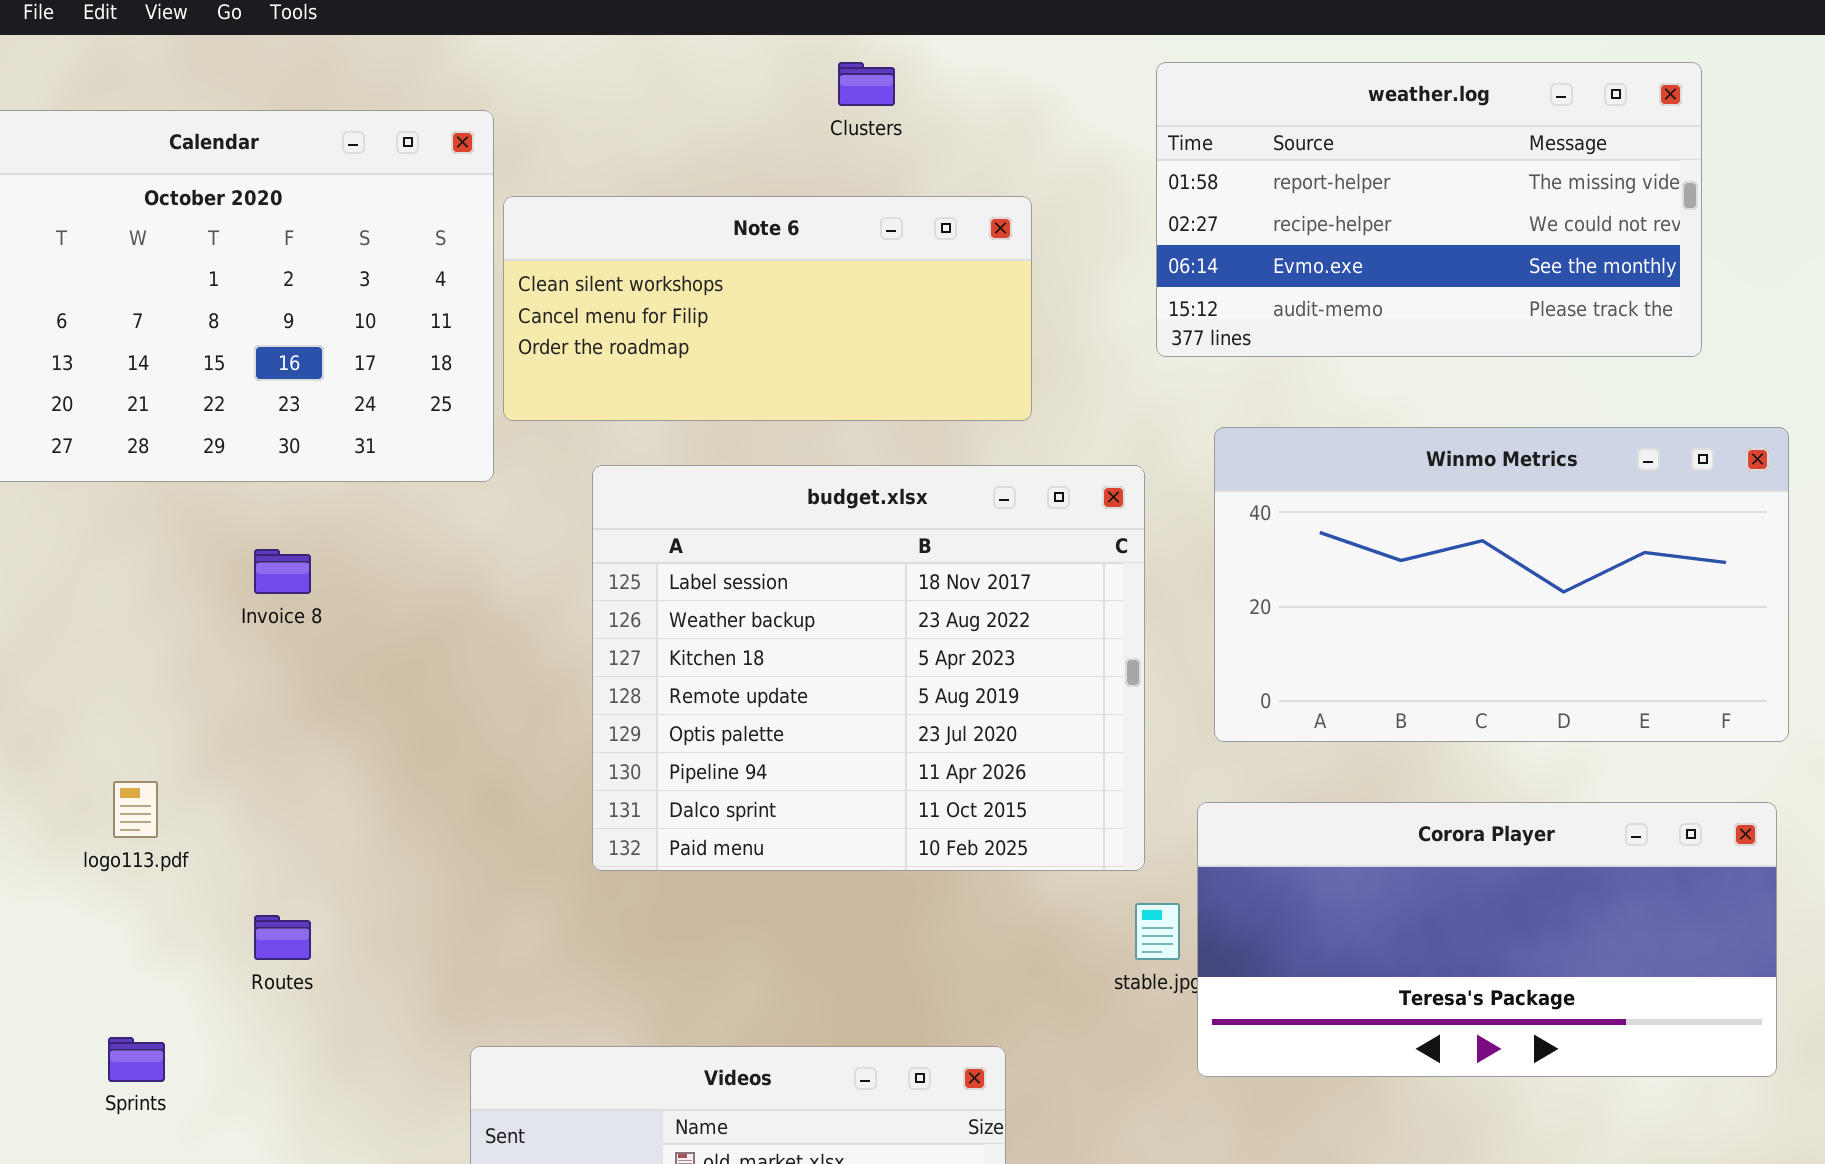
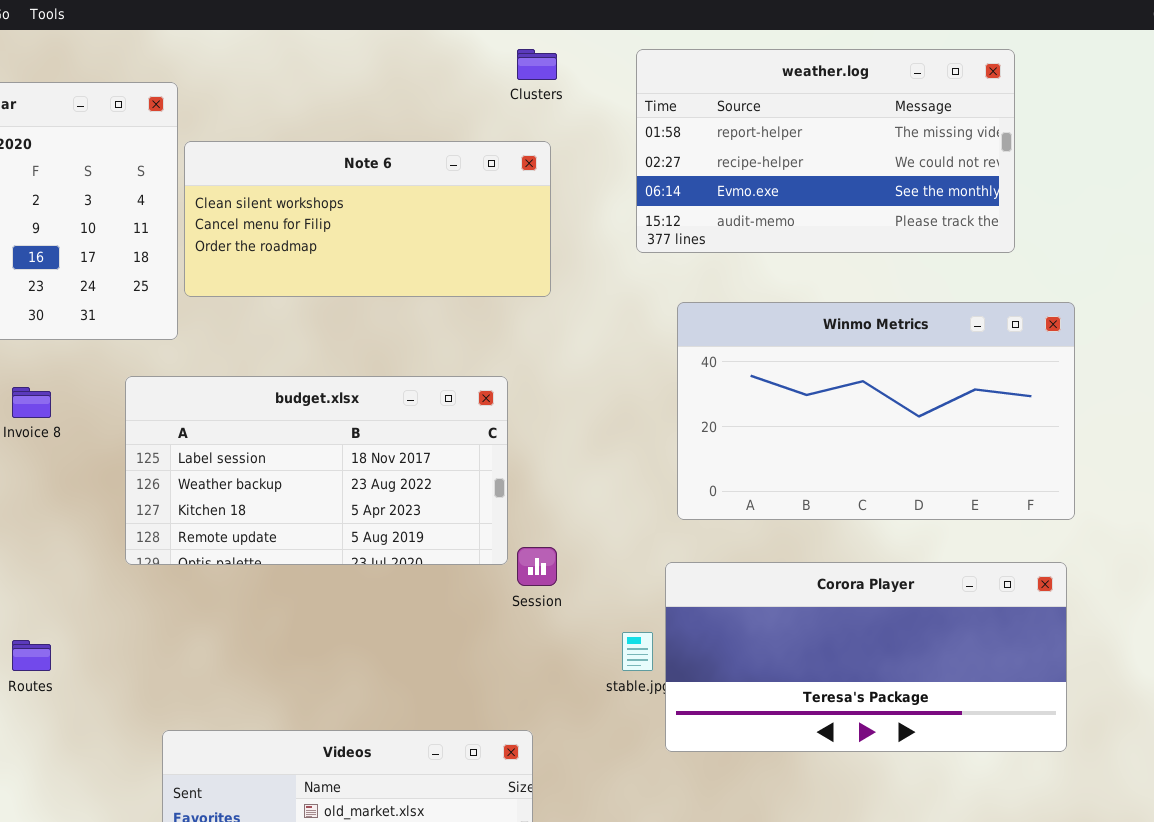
Clusters: [838,62,895,106] -> [517,49,557,80], moved
budget.xlsx: [592,465,1145,871] -> [125,376,508,565], moved, resized

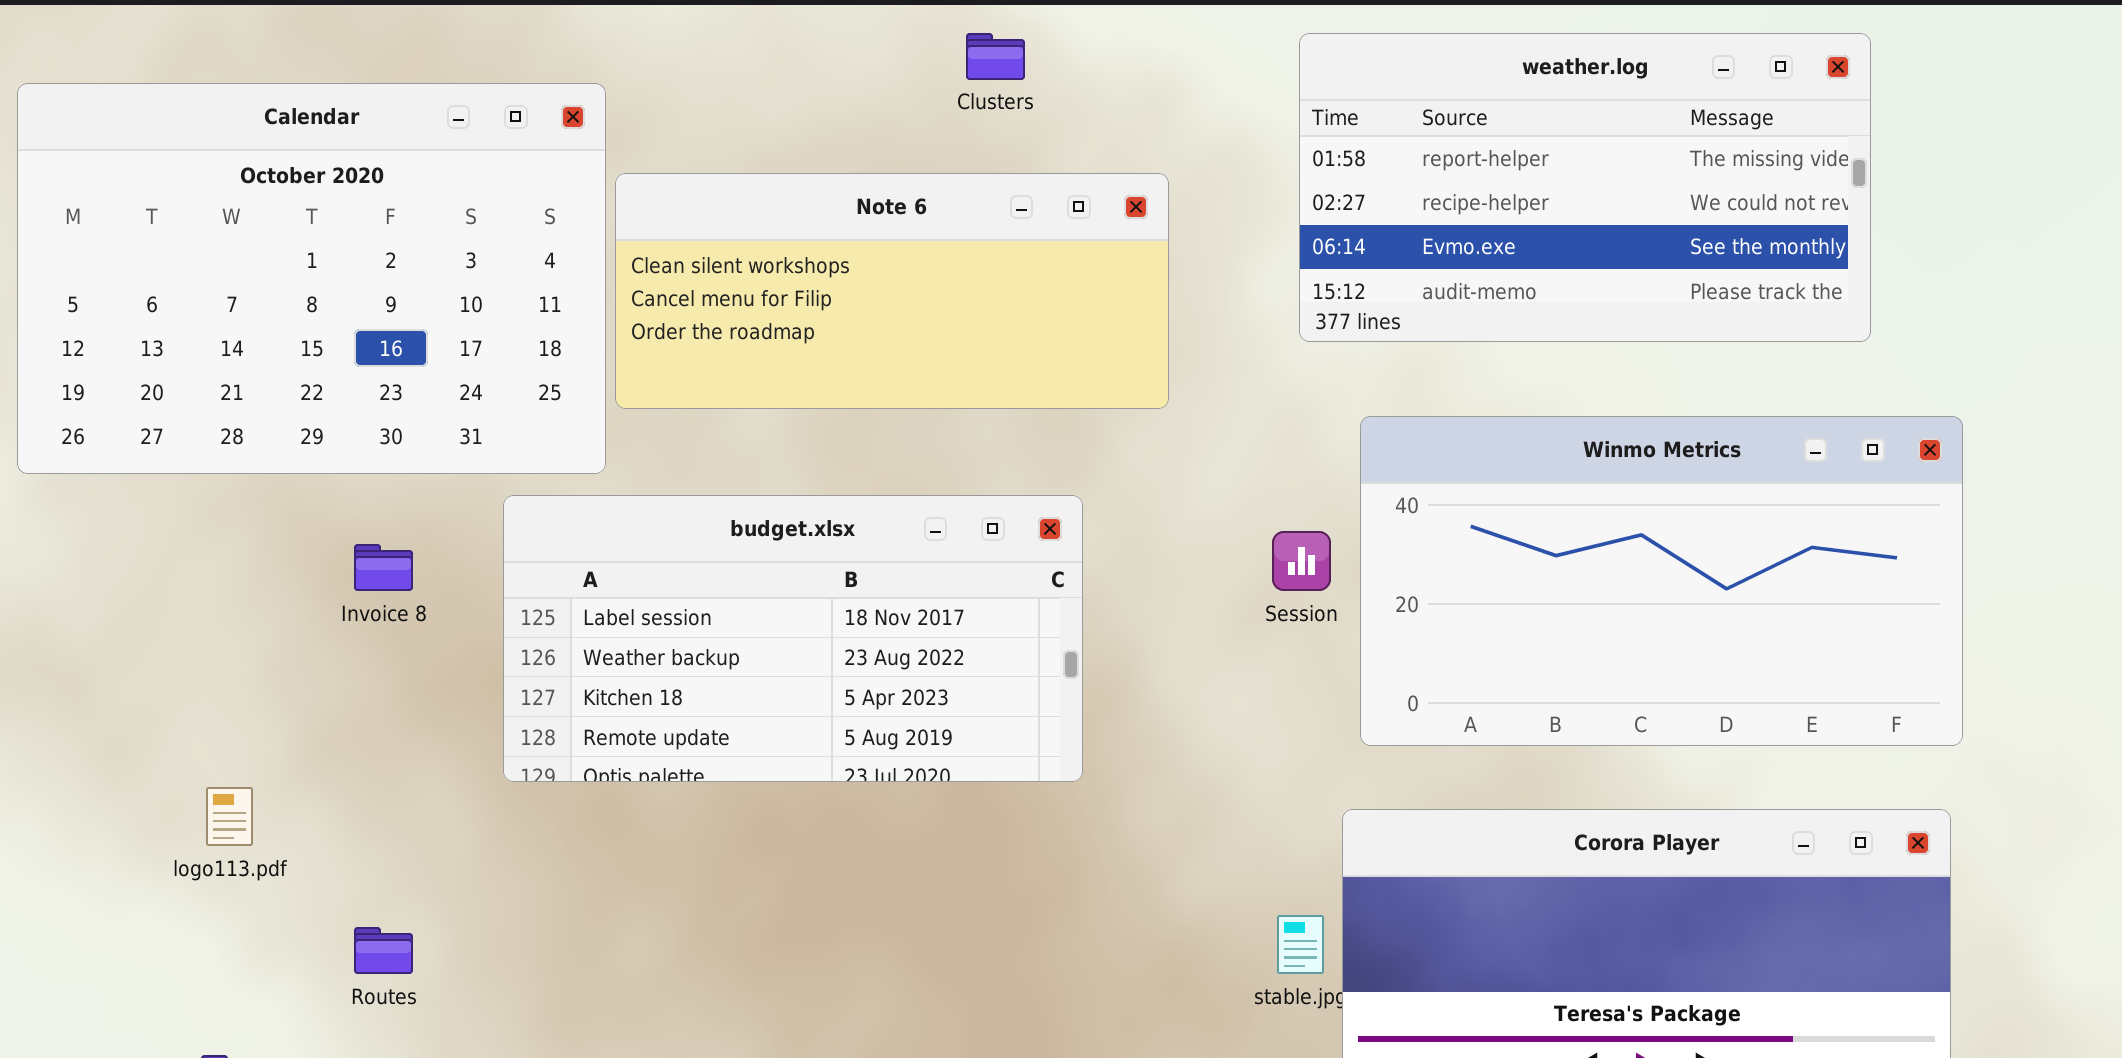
Clusters: [517,49,557,80] -> [966,33,1025,80], moved
budget.xlsx: [125,376,508,565] -> [503,495,1083,782], moved
Session: [517,547,557,586] -> [1272,531,1331,591], moved

